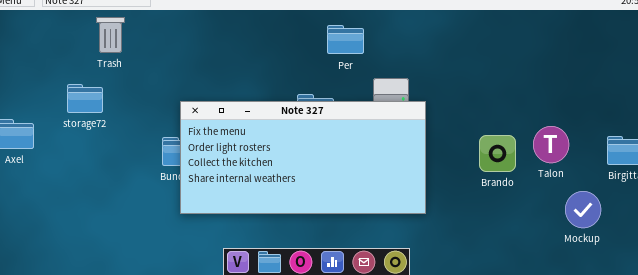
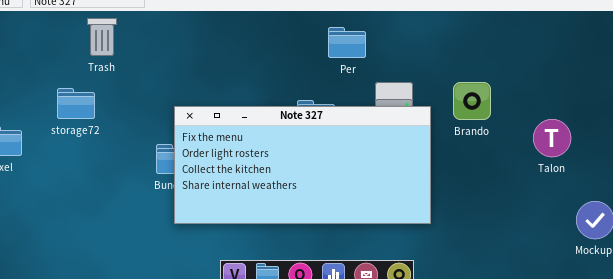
Talon: [533,126,569,163] -> [533,119,571,157], moved
Brando: [479,135,516,172] -> [453,82,491,120], moved

